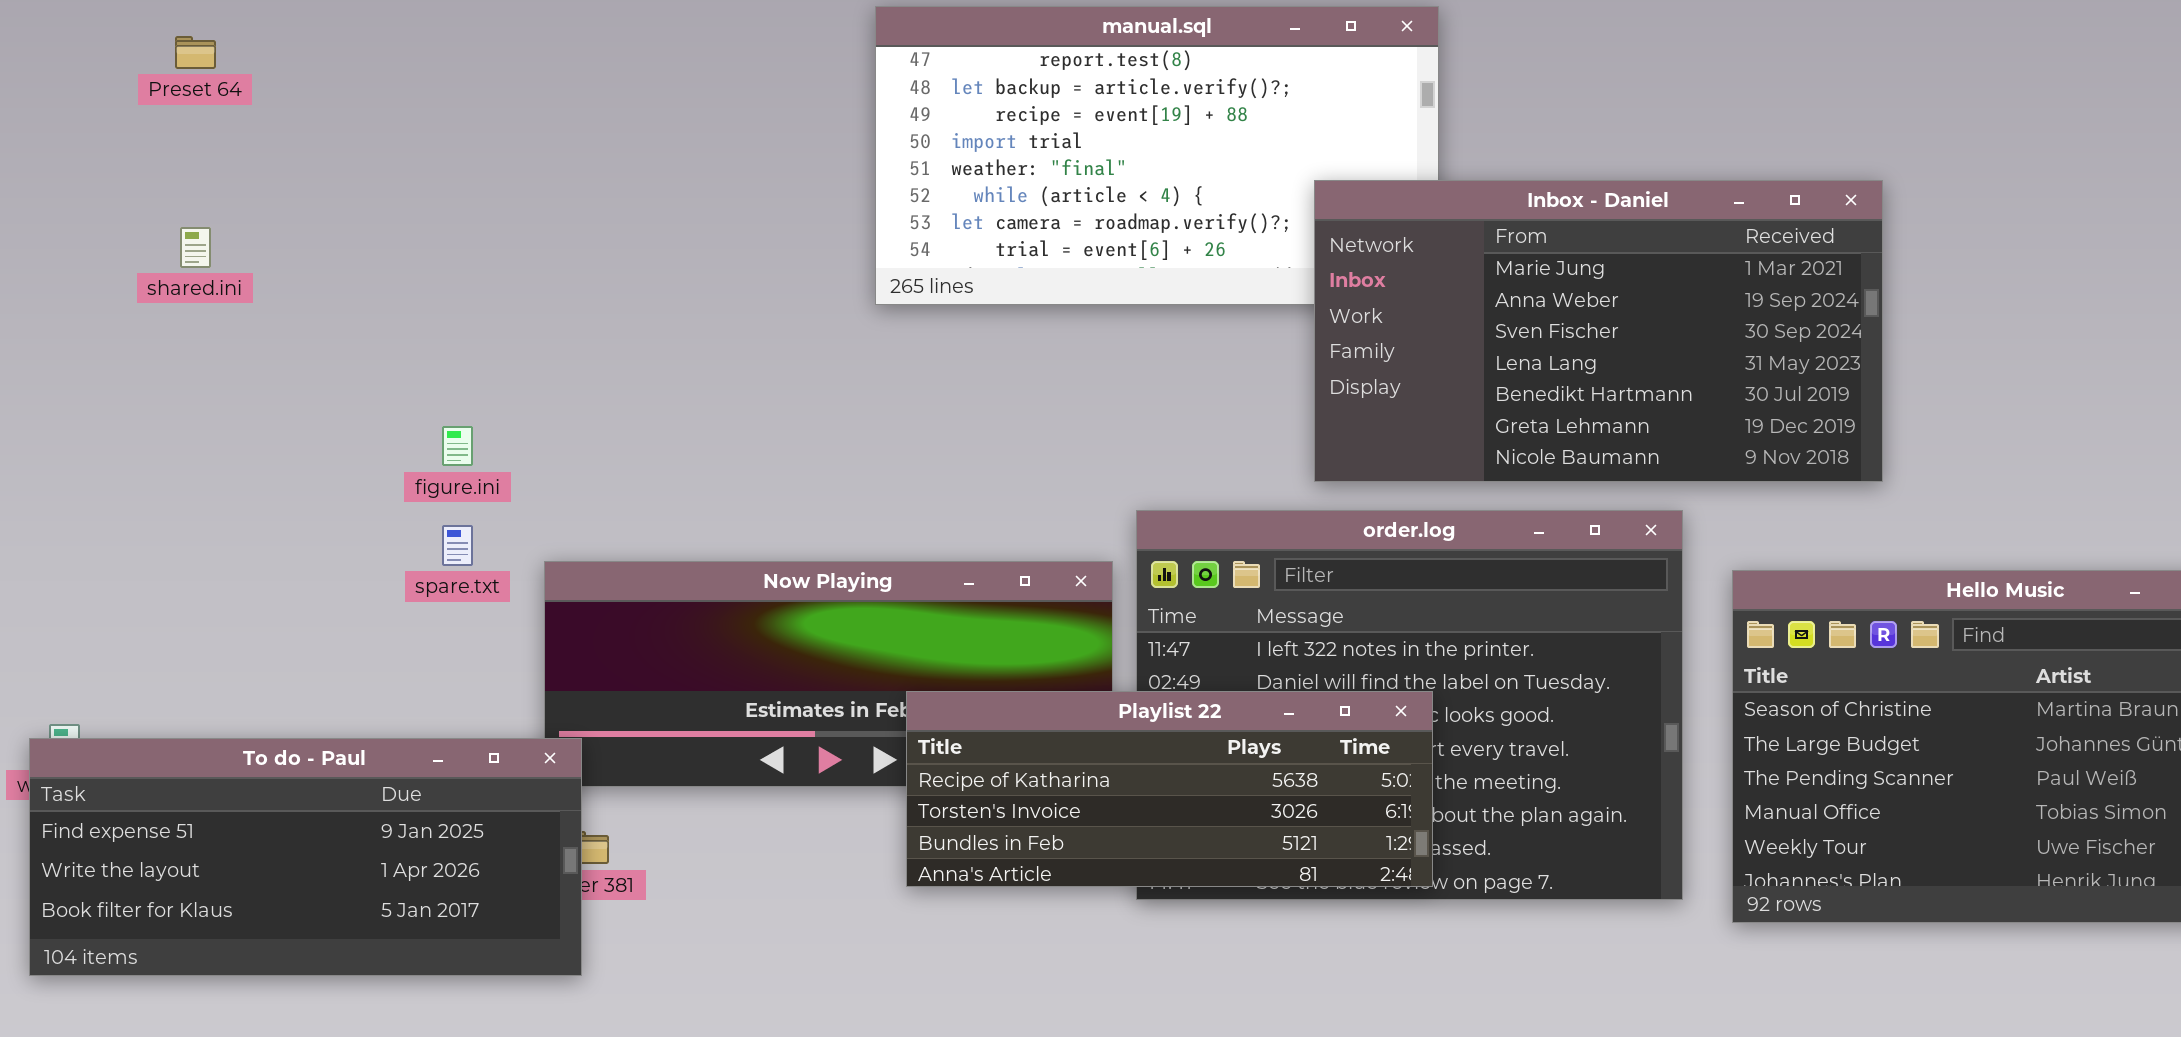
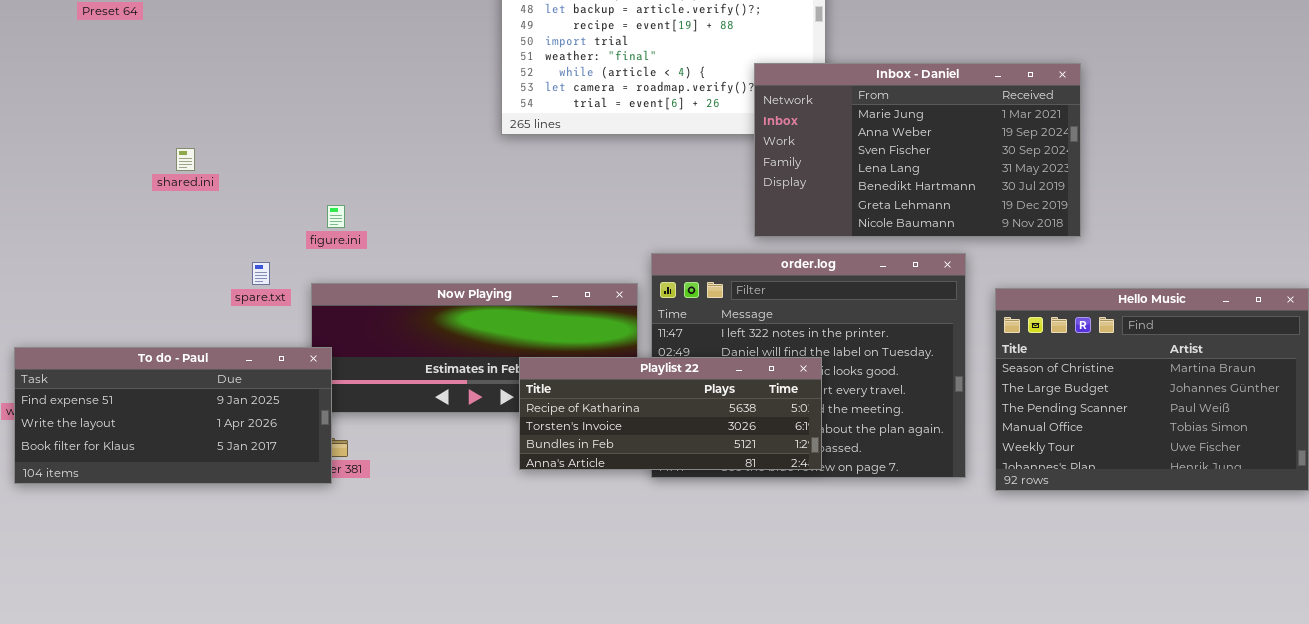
shared.ini: [180,227,211,268] -> [176,148,195,171], moved
figure.ini: [442,426,473,466] -> [327,205,345,228], moved
To do - Paul: [29,738,582,976] -> [14,347,332,484], moved

